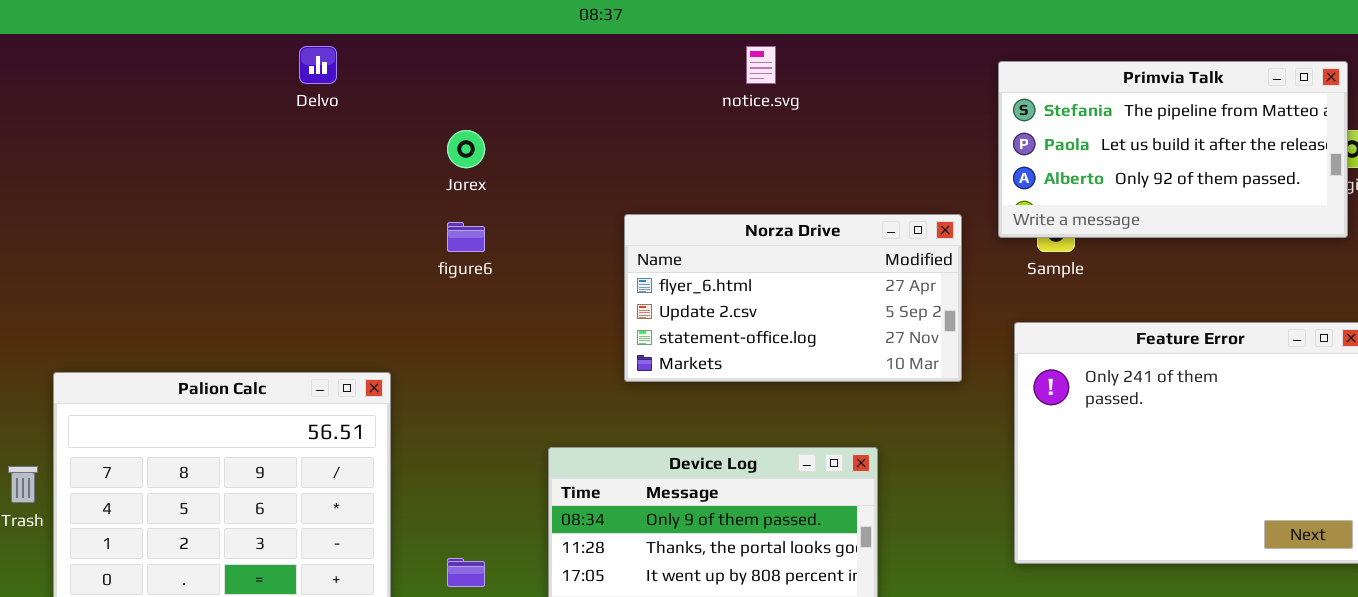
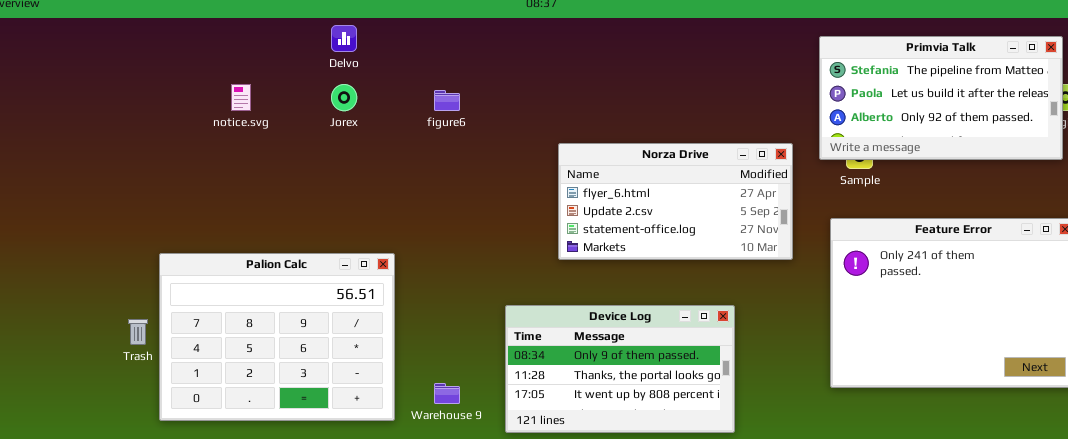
notice.svg: [746,46,776,84] -> [231,84,251,111], moved
Jorex: [447,130,485,168] -> [331,84,357,111], moved
figure6: [447,222,485,252] -> [434,90,460,111], moved

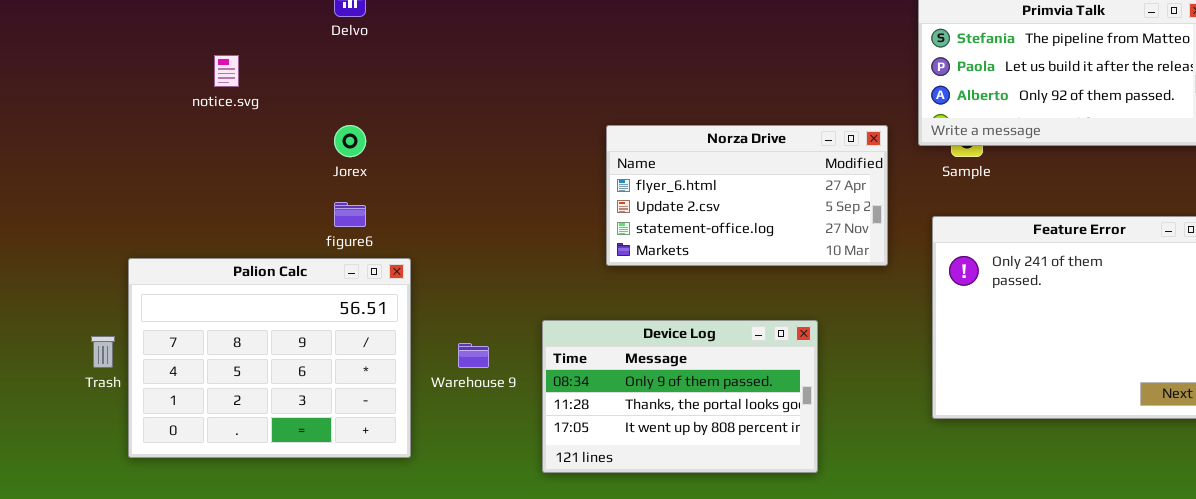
Jorex: [331,84,357,111] -> [334,125,366,157], moved
figure6: [434,90,460,111] -> [334,202,366,227], moved
Warehouse 9: [434,383,460,404] -> [458,343,489,368], moved

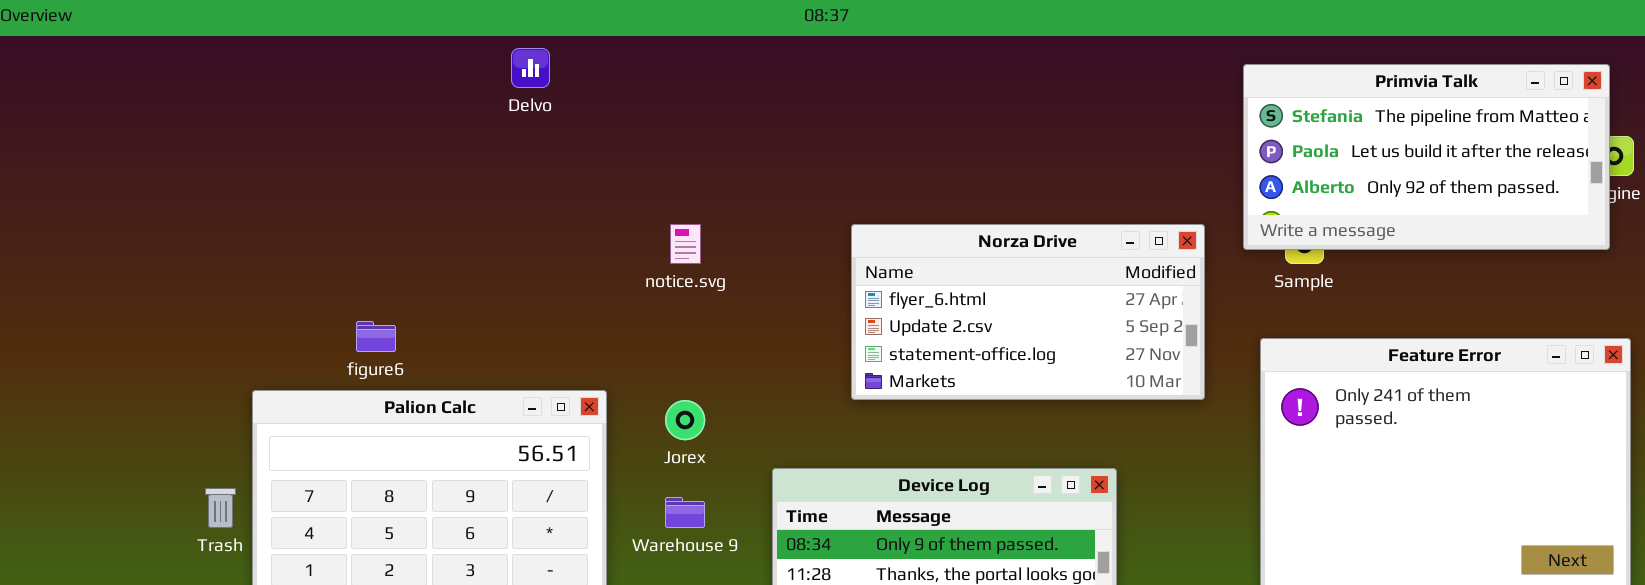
notice.svg: [214,55,239,87] -> [670,224,701,264], moved
Jorex: [334,125,366,157] -> [665,400,705,440], moved
figure6: [334,202,366,227] -> [356,321,396,352], moved

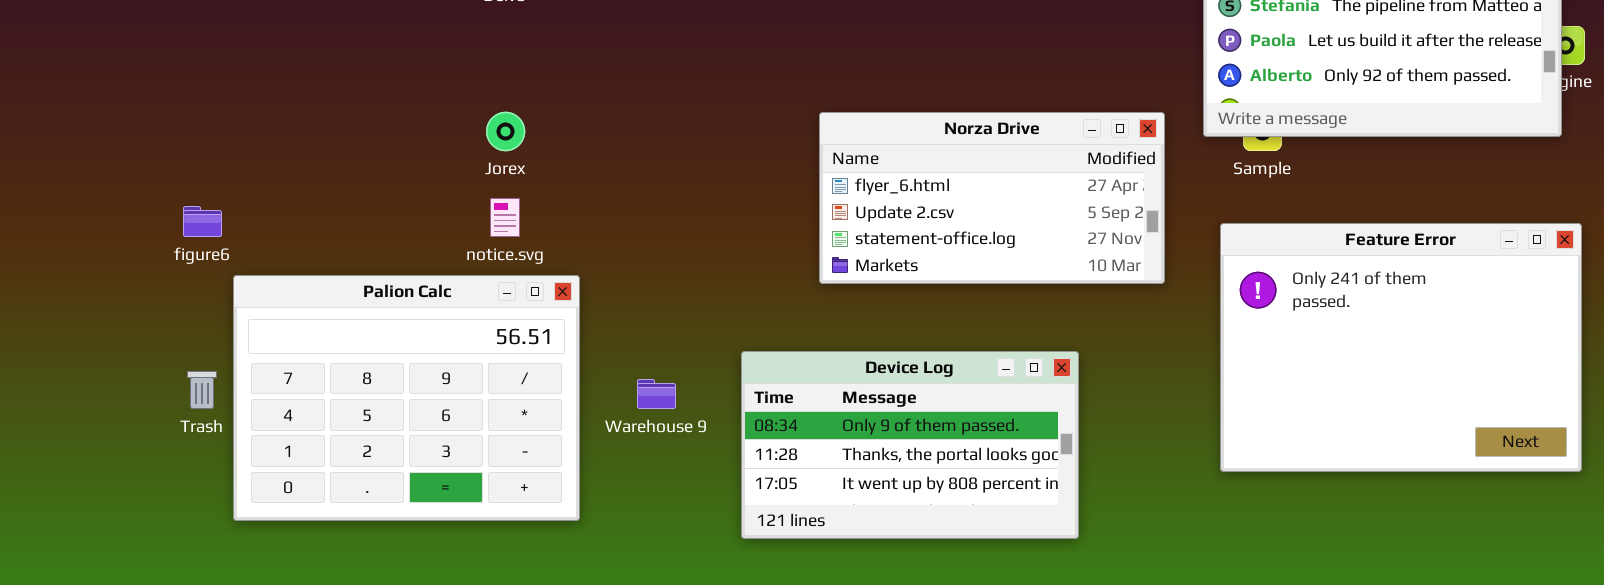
notice.svg: [670,224,701,264] -> [490,198,520,237], moved
figure6: [356,321,396,352] -> [183,206,222,237], moved
Jorex: [665,400,705,440] -> [486,112,525,151], moved

